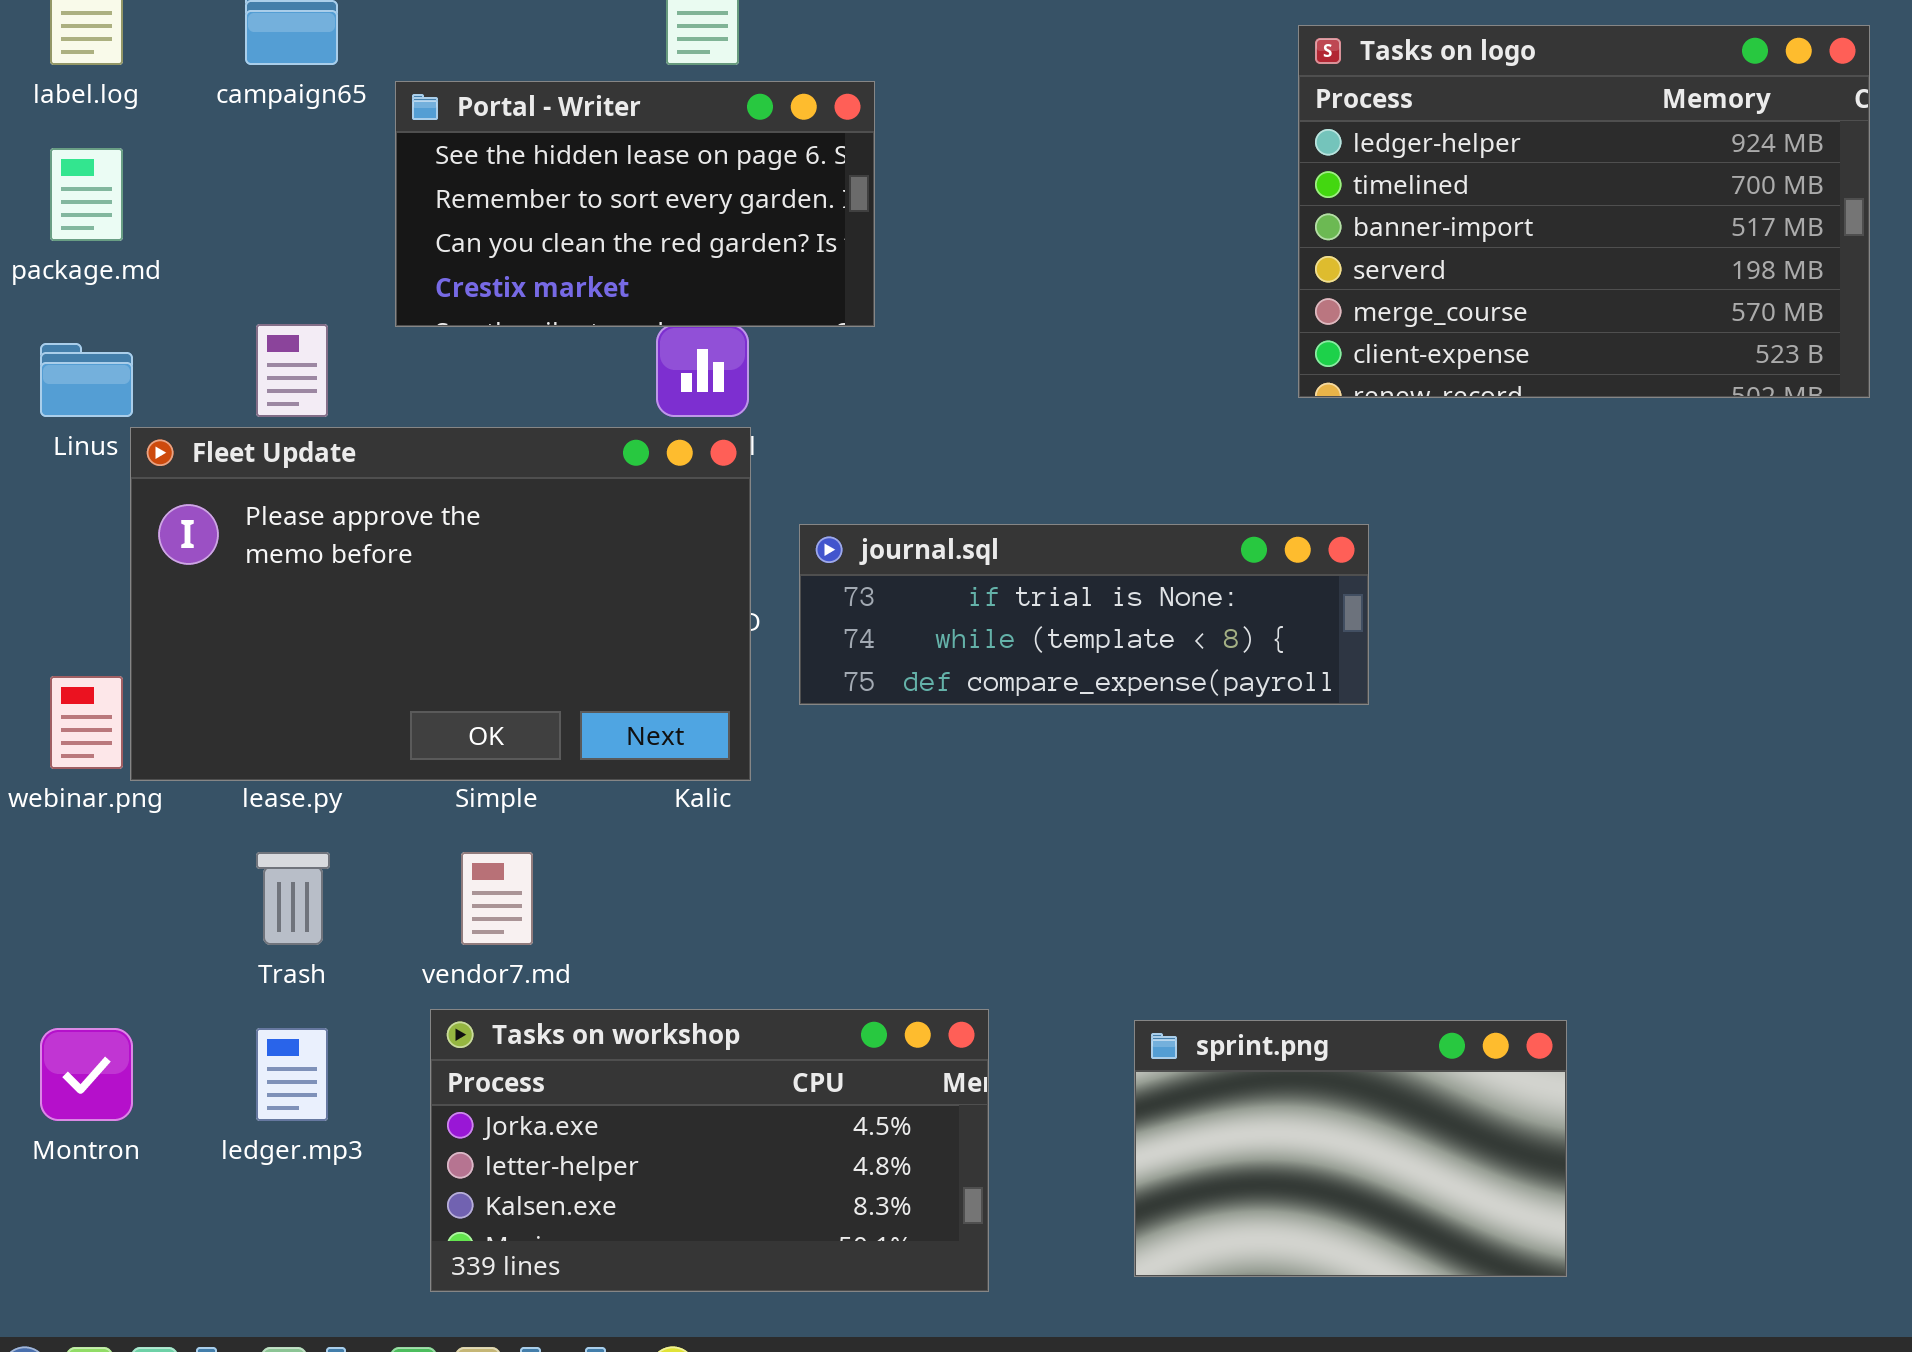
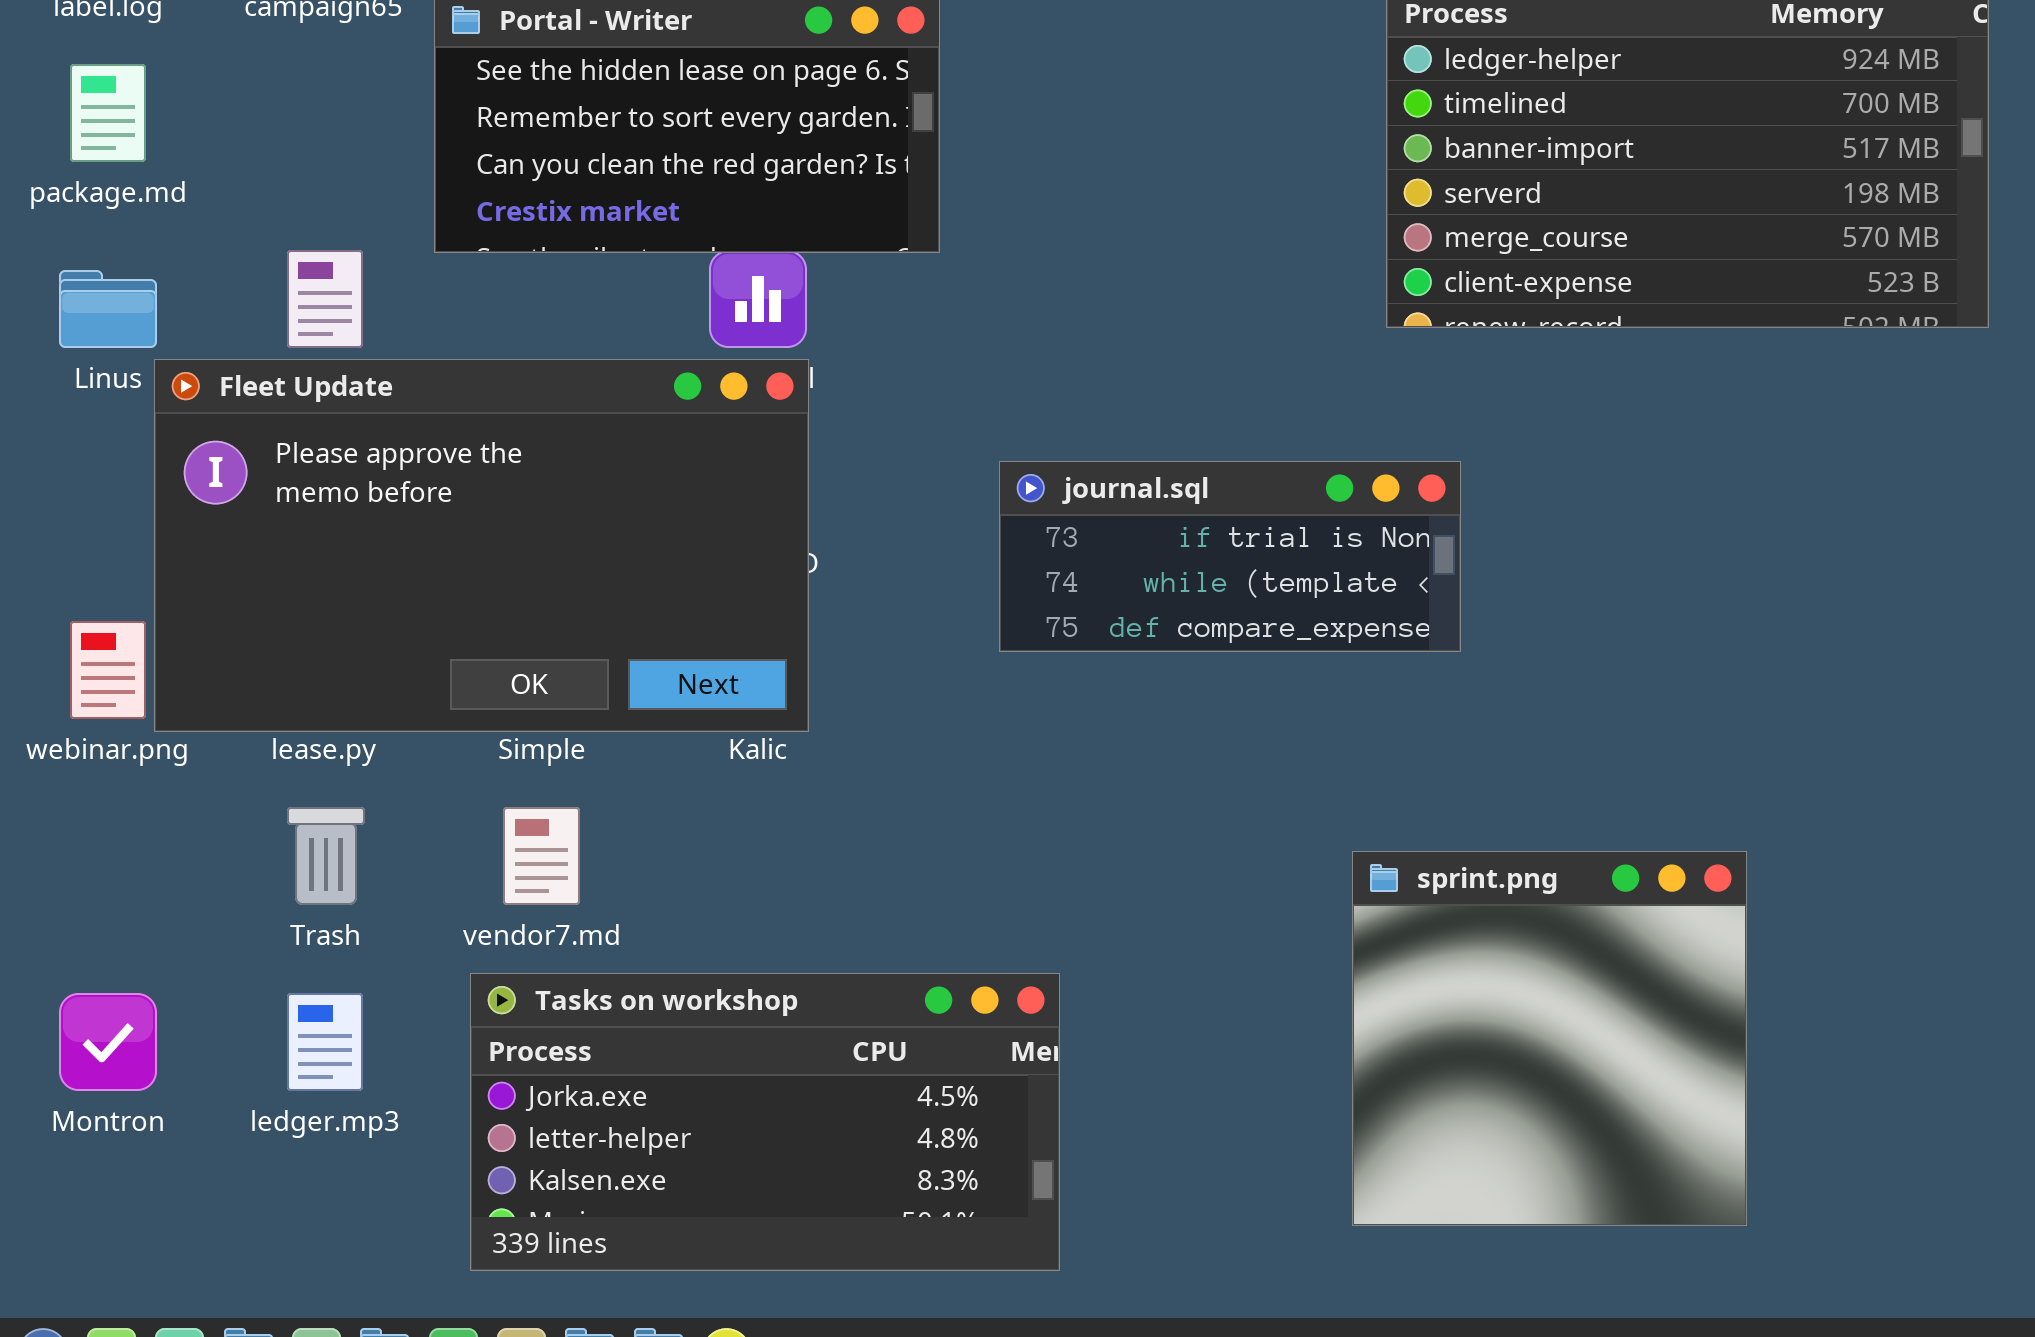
journal.sql: [799,524,1369,705] -> [999,461,1461,652], resized
sprint.png: [1134,1020,1567,1277] -> [1352,851,1747,1226], moved, resized

